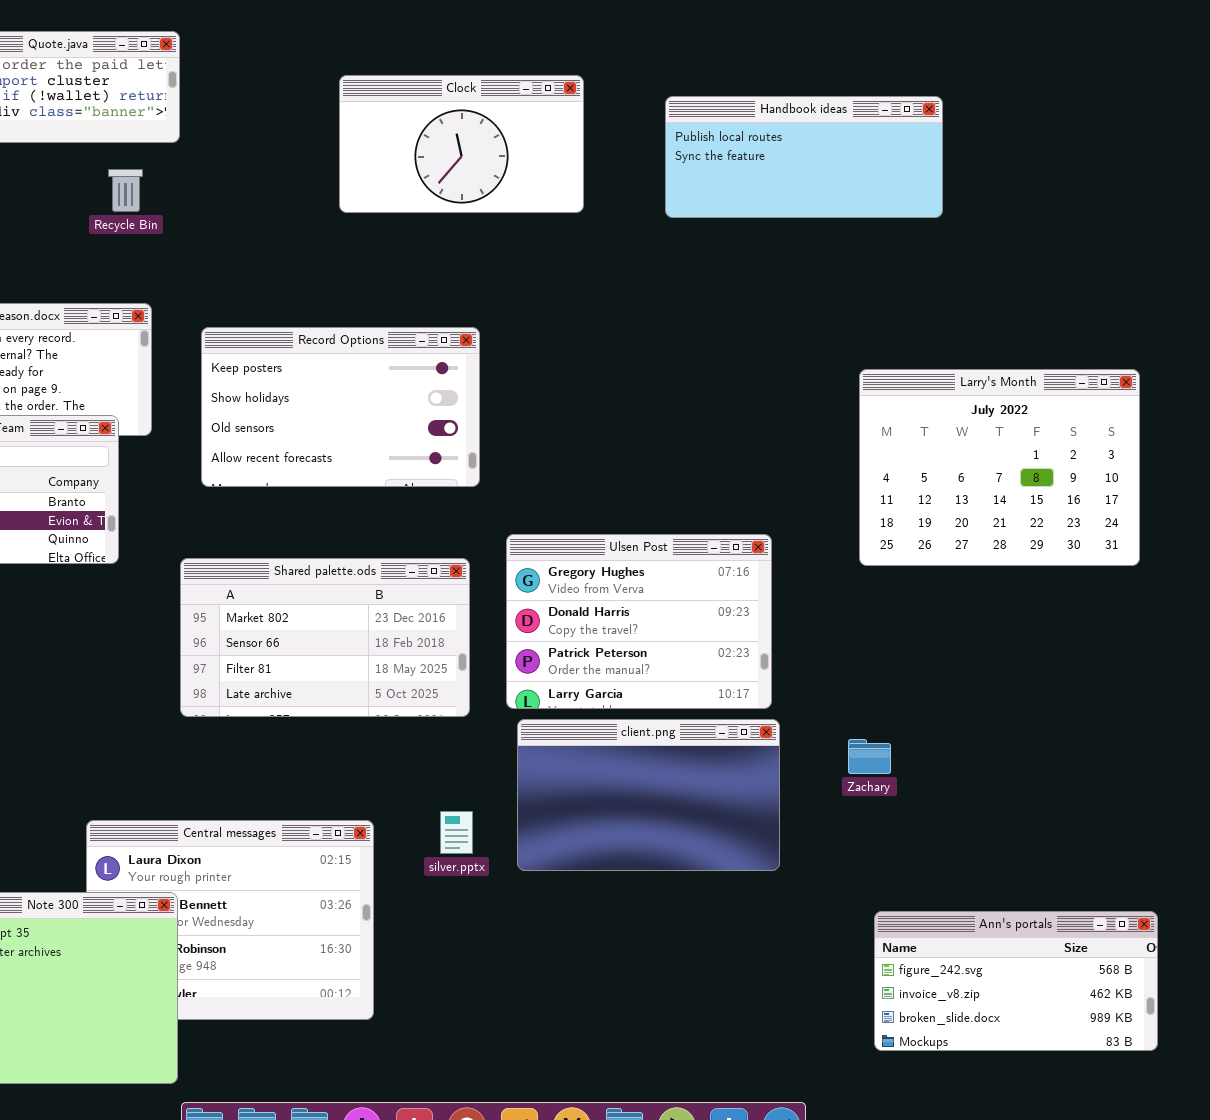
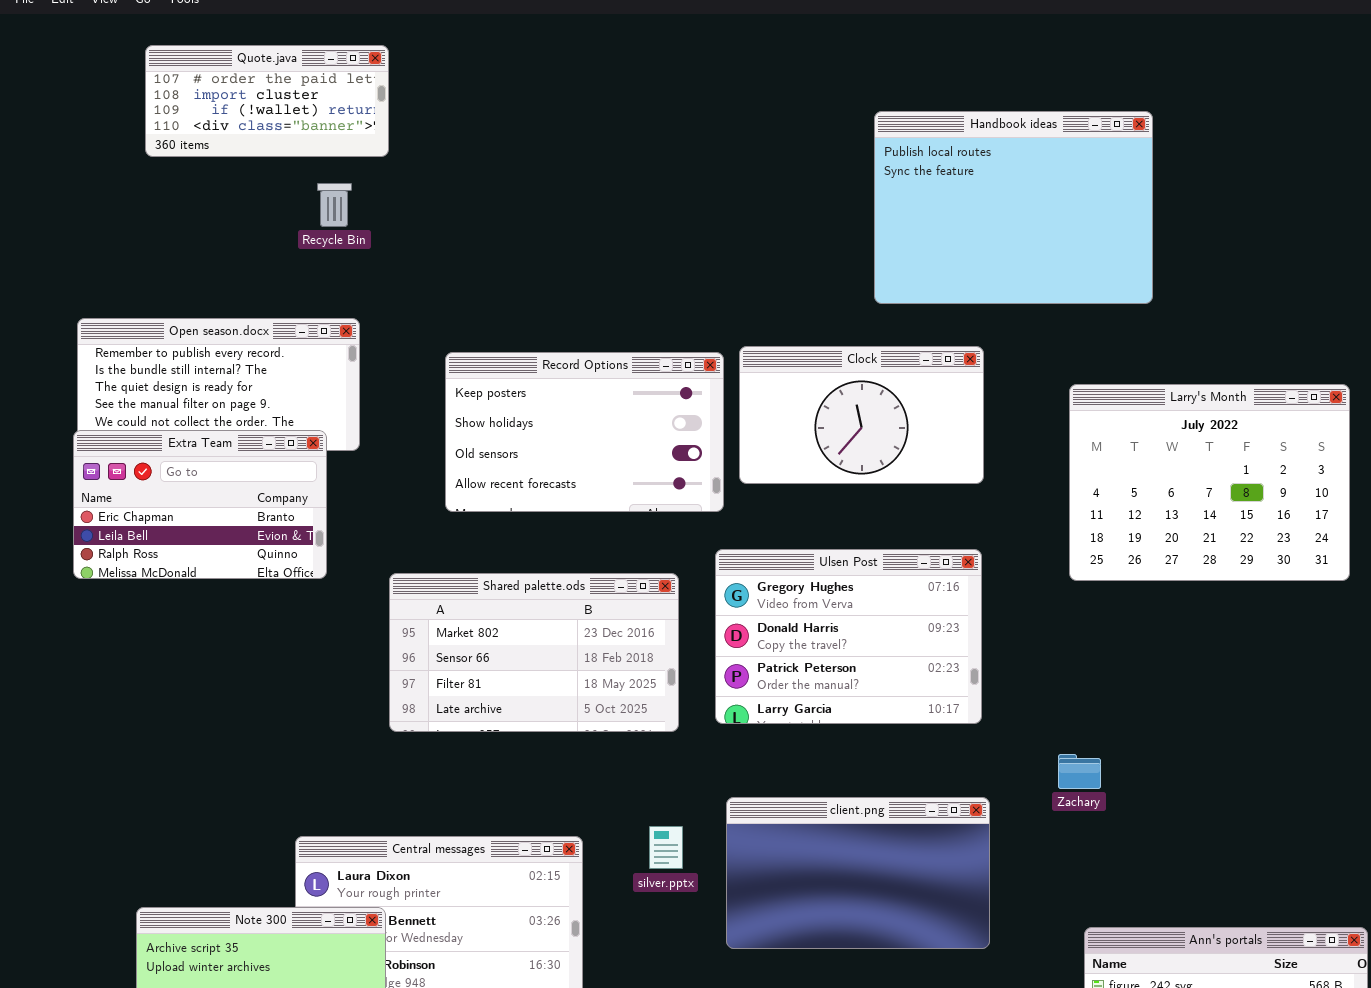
Clock: [339,75,584,213] -> [739,346,984,484], moved
Handbook ideas: [665,96,943,218] -> [874,111,1153,304], resized
Record Options: [201,327,480,487] -> [445,352,724,512], moved
client.png: [517,719,780,871] -> [726,797,990,949], moved

